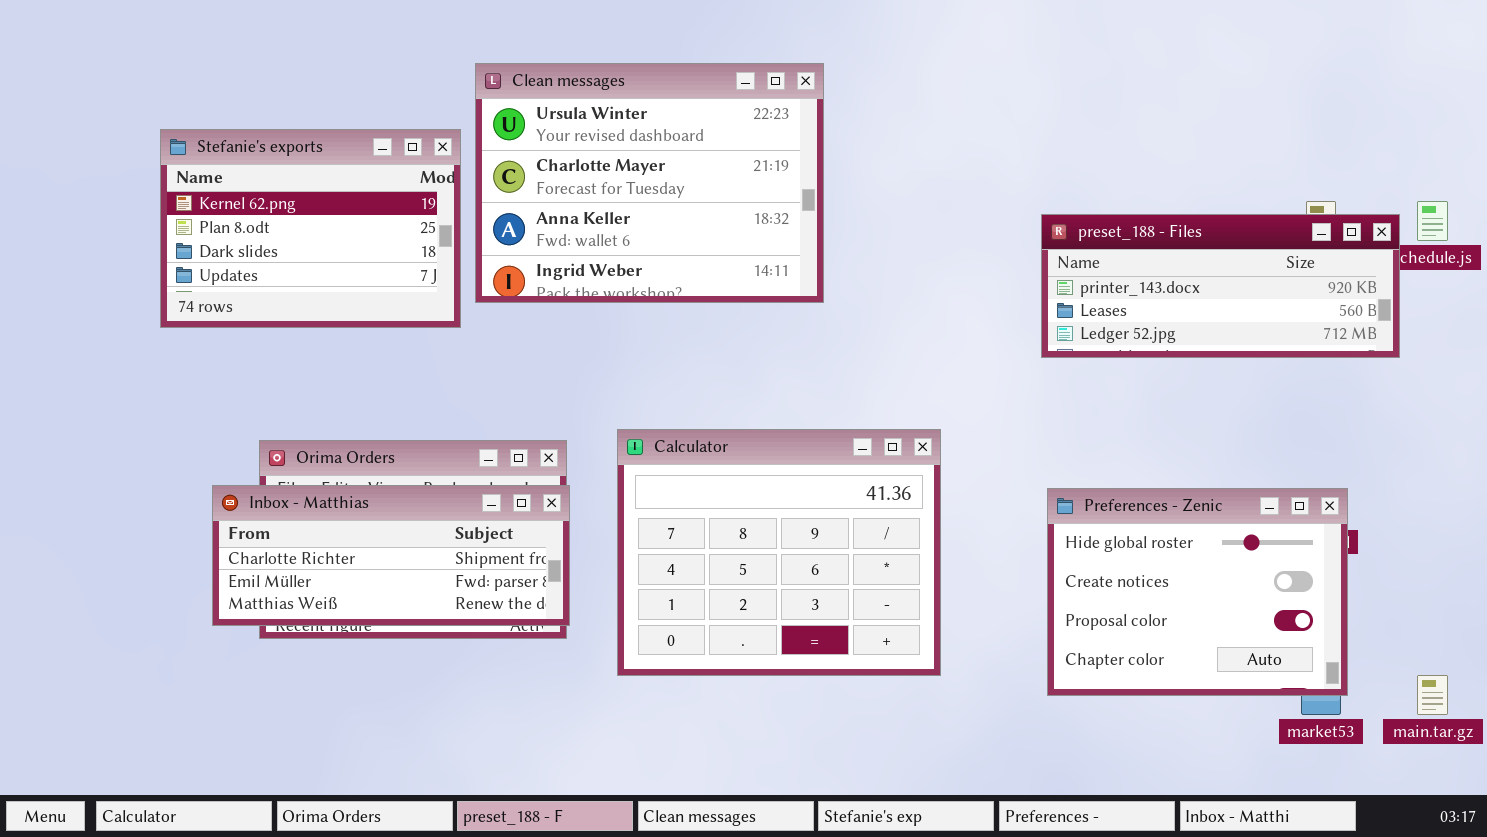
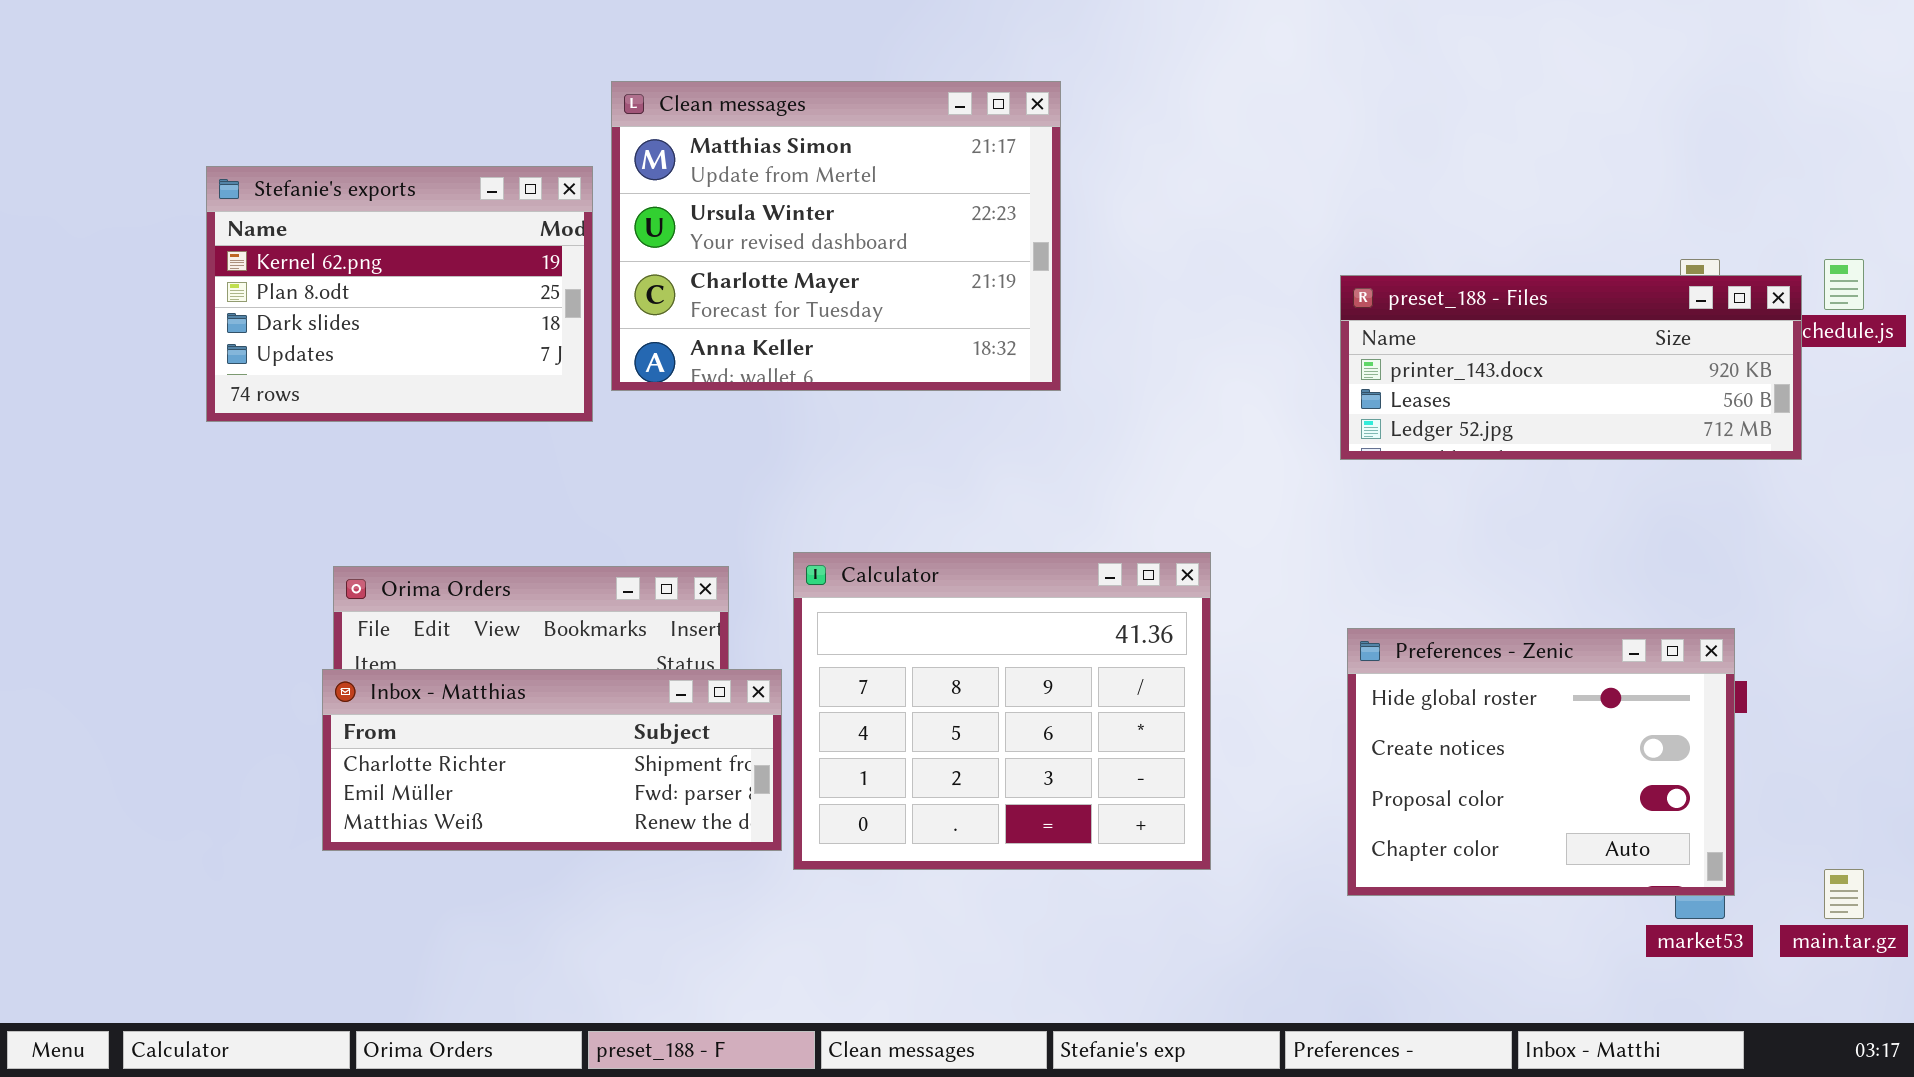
Clean messages: [475,63,824,303] -> [611,81,1061,391], scrolled up 1 row
Inbox - Matthias: [212,485,570,626] -> [322,669,782,851], moved

